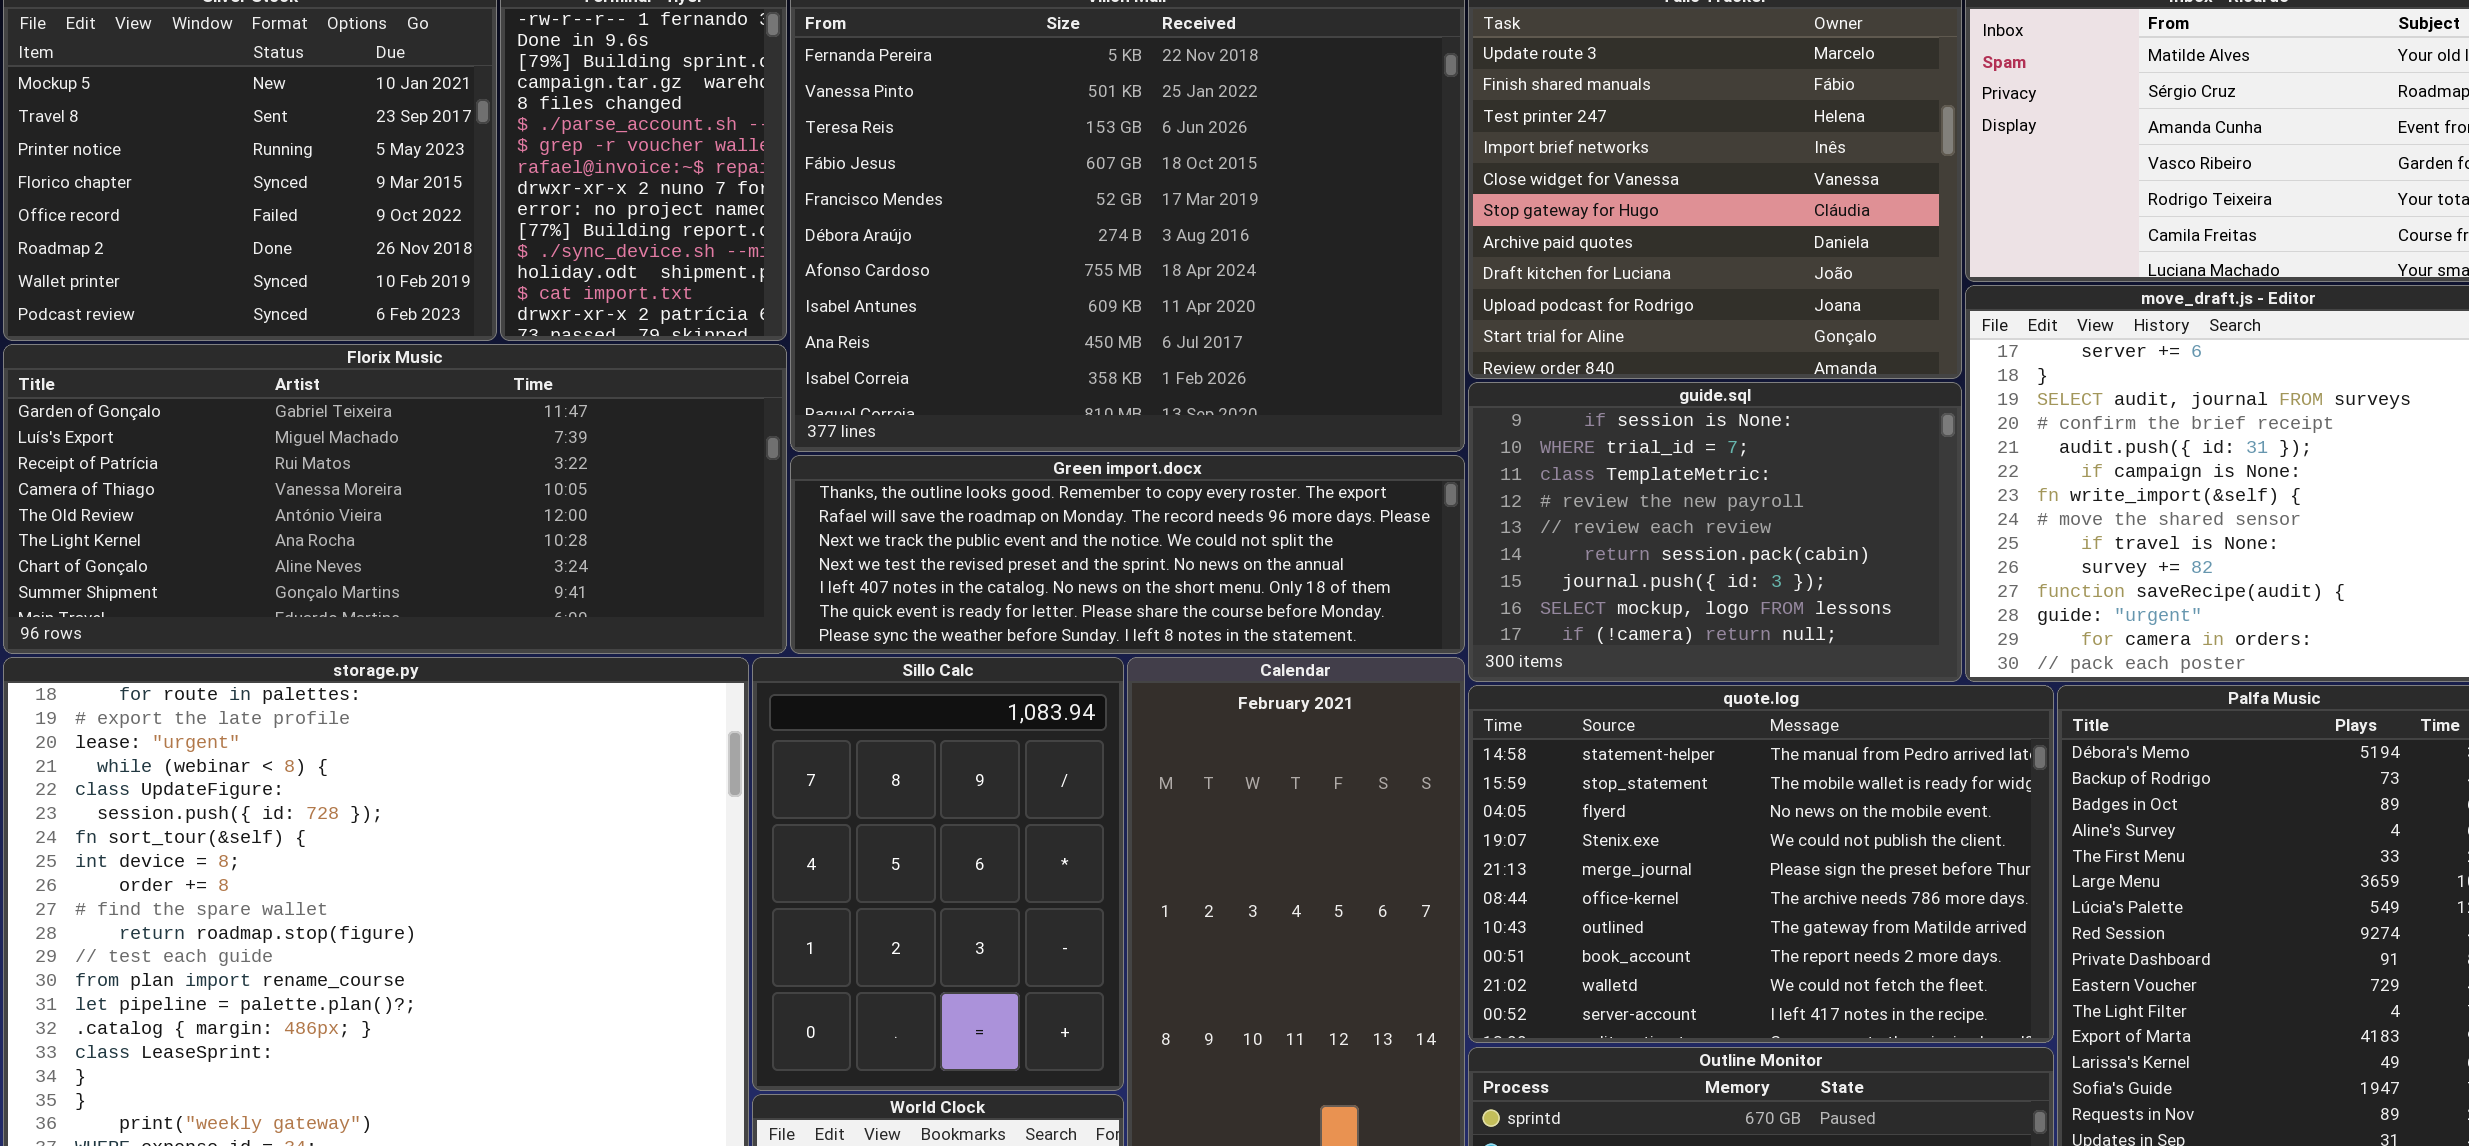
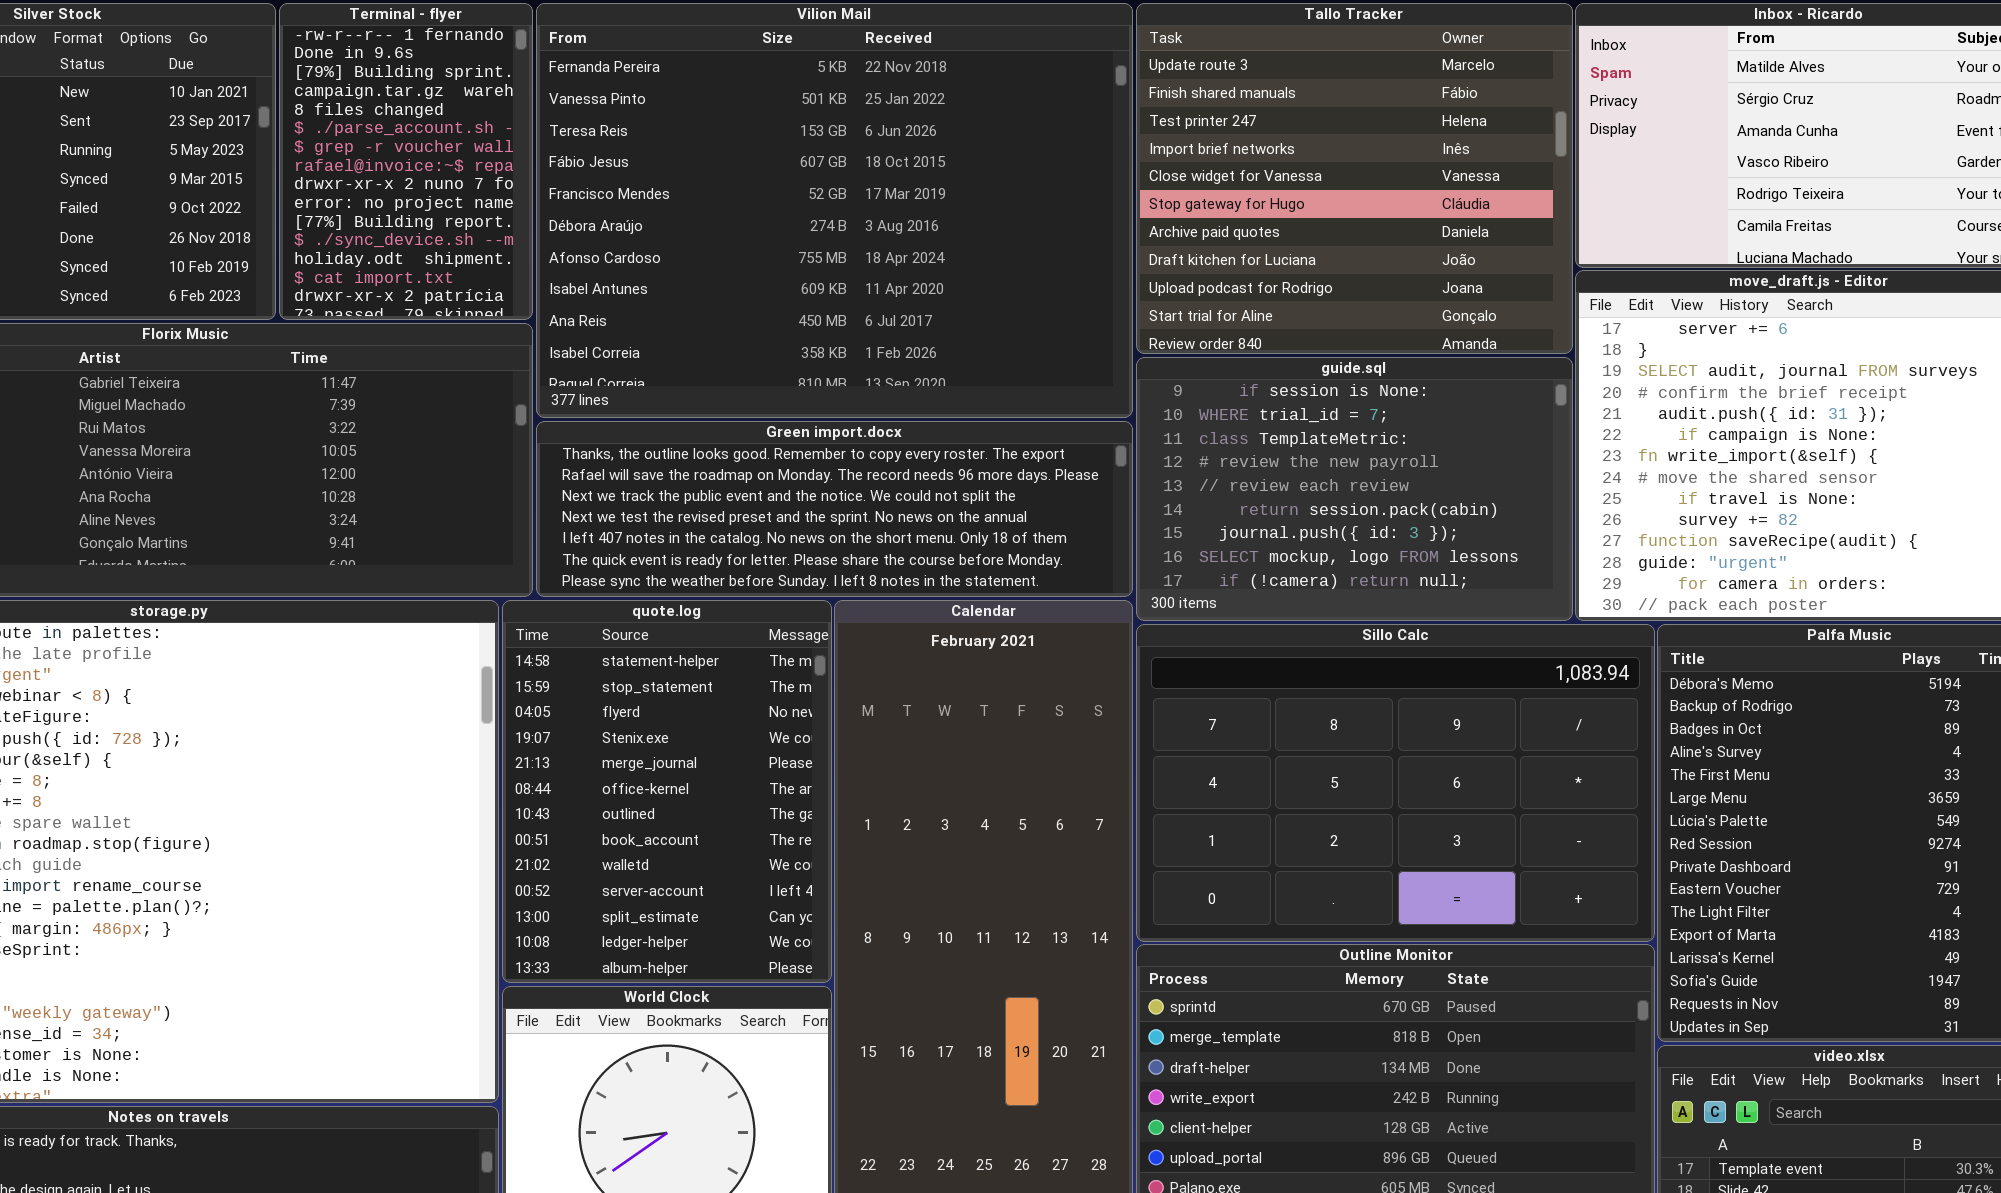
Sillo Calc: [752,657,1124,1091] -> [1136,624,1655,942], moved, resized
quote.log: [1468,685,2054,1043] -> [502,600,832,983], moved, resized

